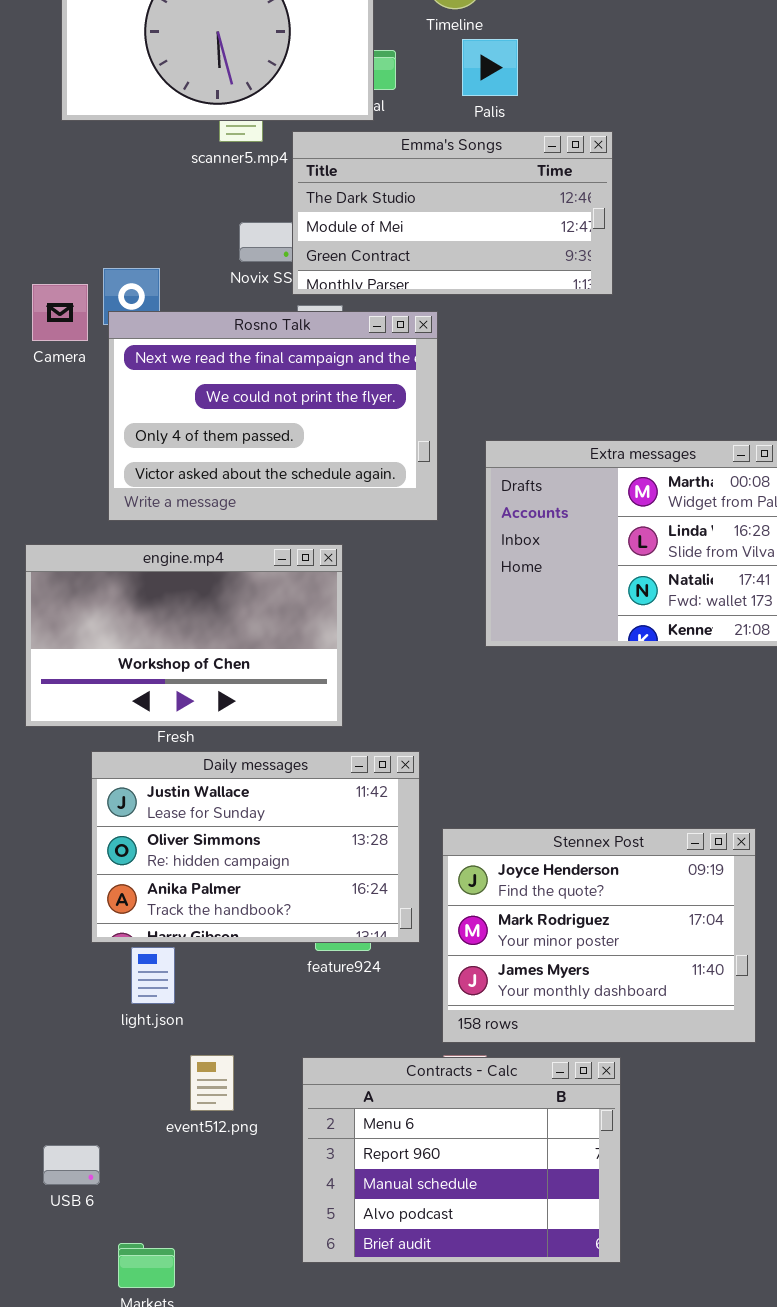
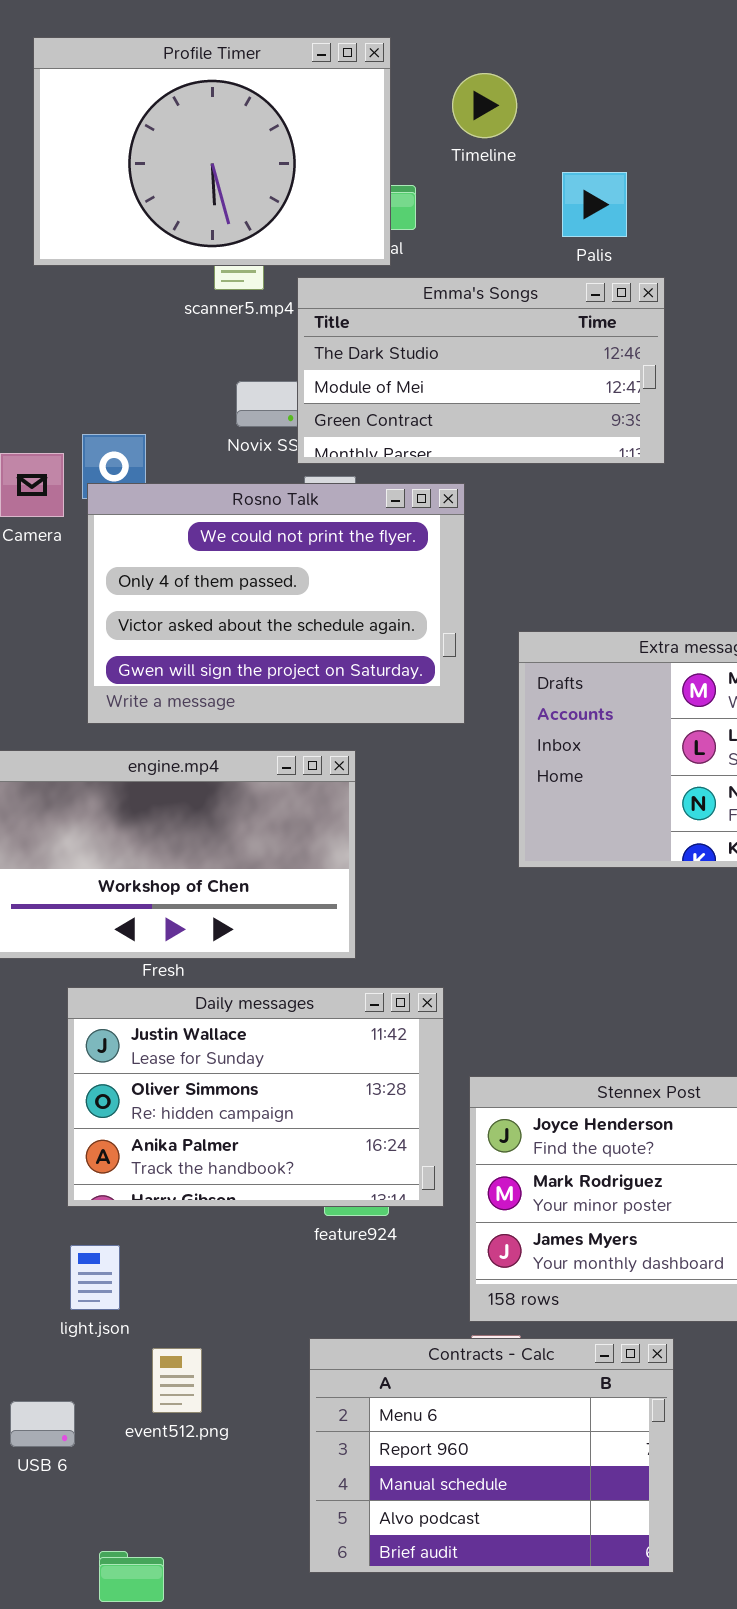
Palis: [462,39,518,96] -> [562,172,627,237], moved
Rosno Talk: [108,311,438,521] -> [87,483,465,724], scrolled down 1 row
light.json: [131,947,175,1004] -> [70,1245,120,1310], moved
event512.png: [190,1055,234,1111] -> [152,1348,202,1413], moved
USB 6: [43,1145,100,1185] -> [10,1401,75,1447], moved

